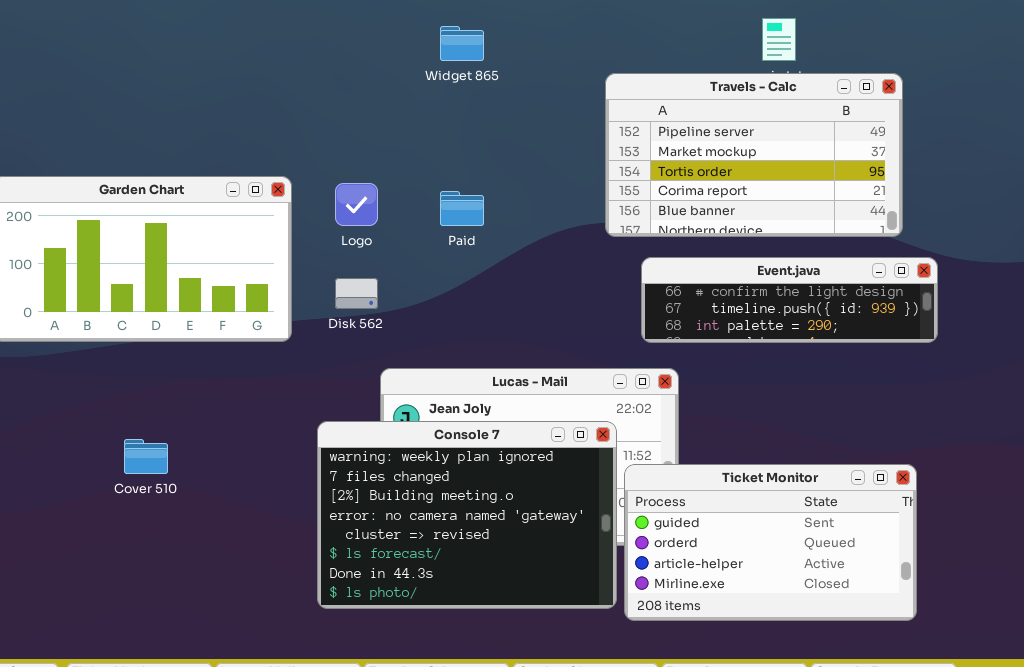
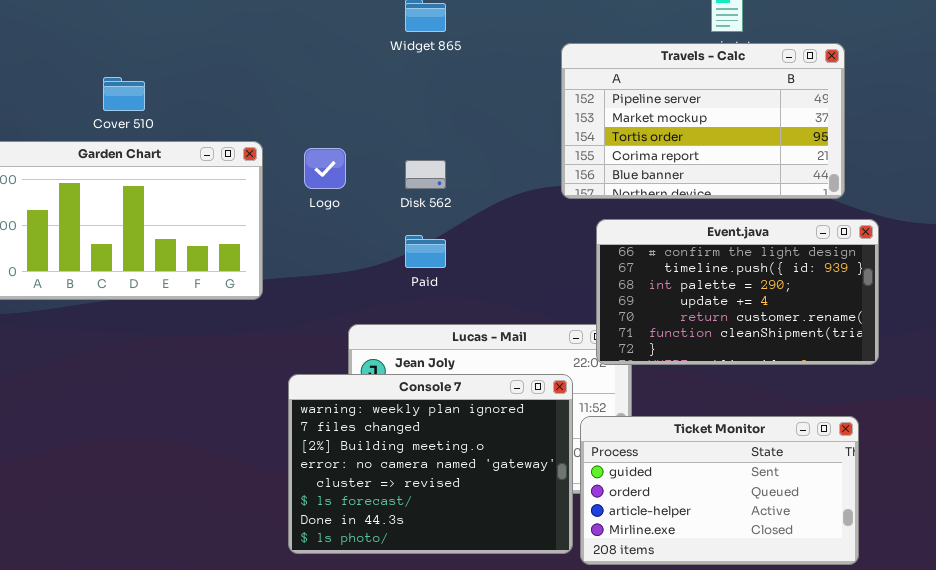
Paid: [440,191,484,226] -> [405,235,446,268], moved
Event.java: [641,257,938,343] -> [596,219,879,365], resized
Disk 562: [335,278,378,309] -> [405,160,446,189], moved
Cover 510: [124,439,168,474] -> [103,77,145,111], moved

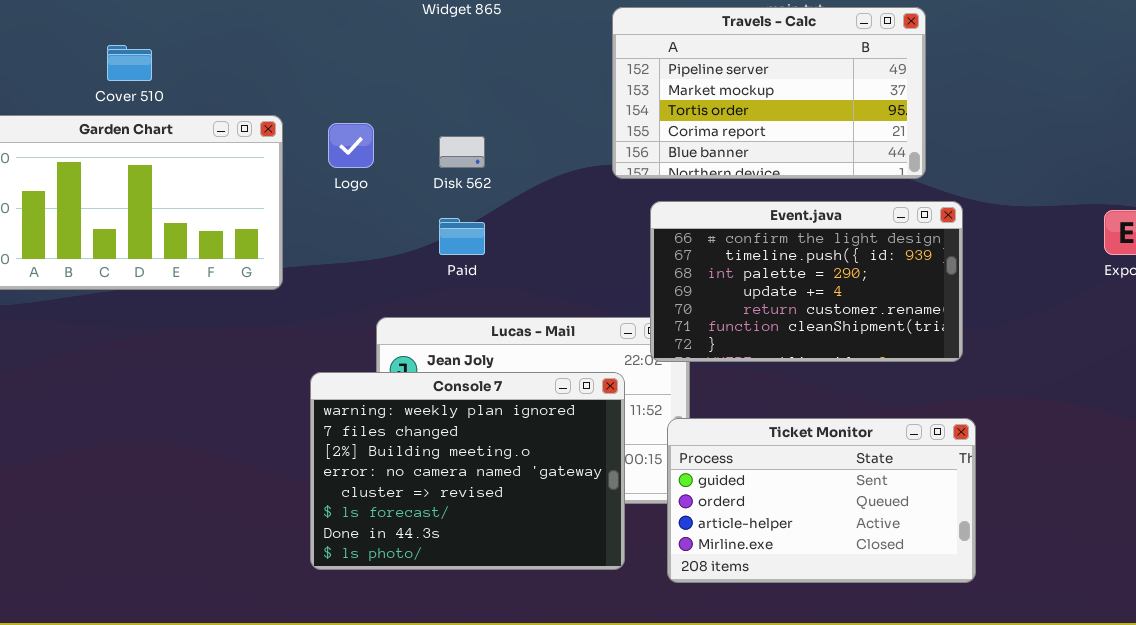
Ticket Monitor: [580,416,859,565] -> [667,418,976,583], moved

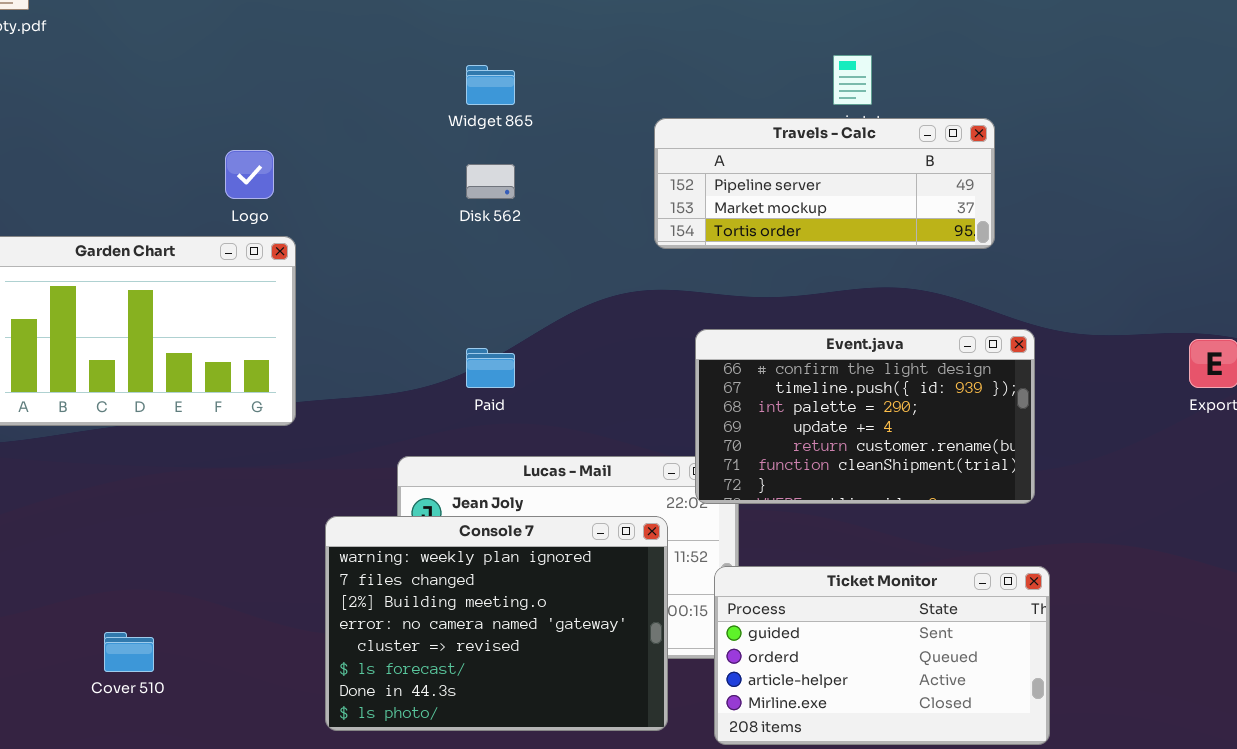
Travels - Calc: [612,7,926,179] -> [654,118,995,249], resized
Cover 510: [107,45,152,81] -> [104,632,154,672], moved
Logo: [328,123,374,168] -> [225,150,274,199], moved
Disk 562: [439,136,485,168] -> [466,164,515,199], moved

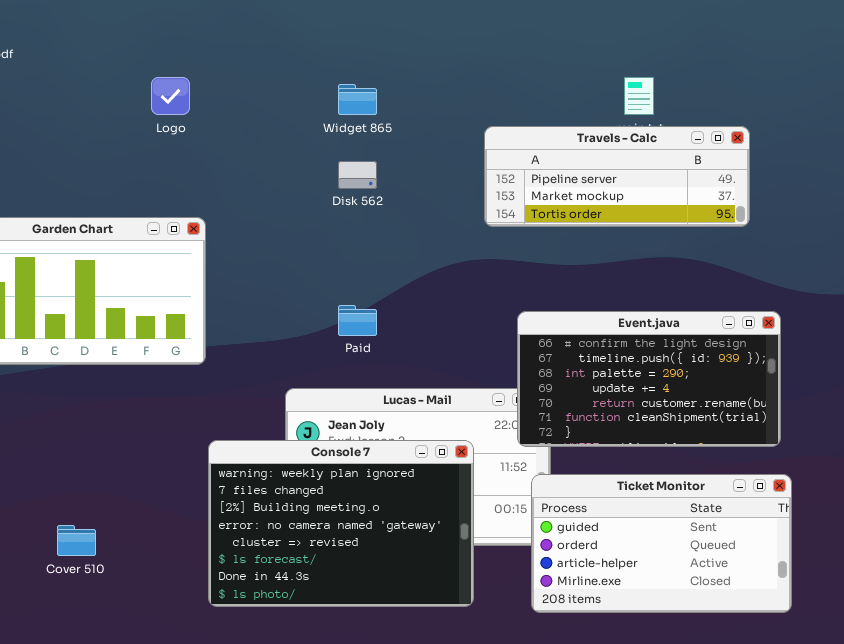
Logo: [225,150,274,199] -> [151,77,190,115], moved
Event.java: [695,329,1035,504] -> [517,311,781,447], moved
Console 7: [325,516,668,731] -> [208,440,474,607], moved

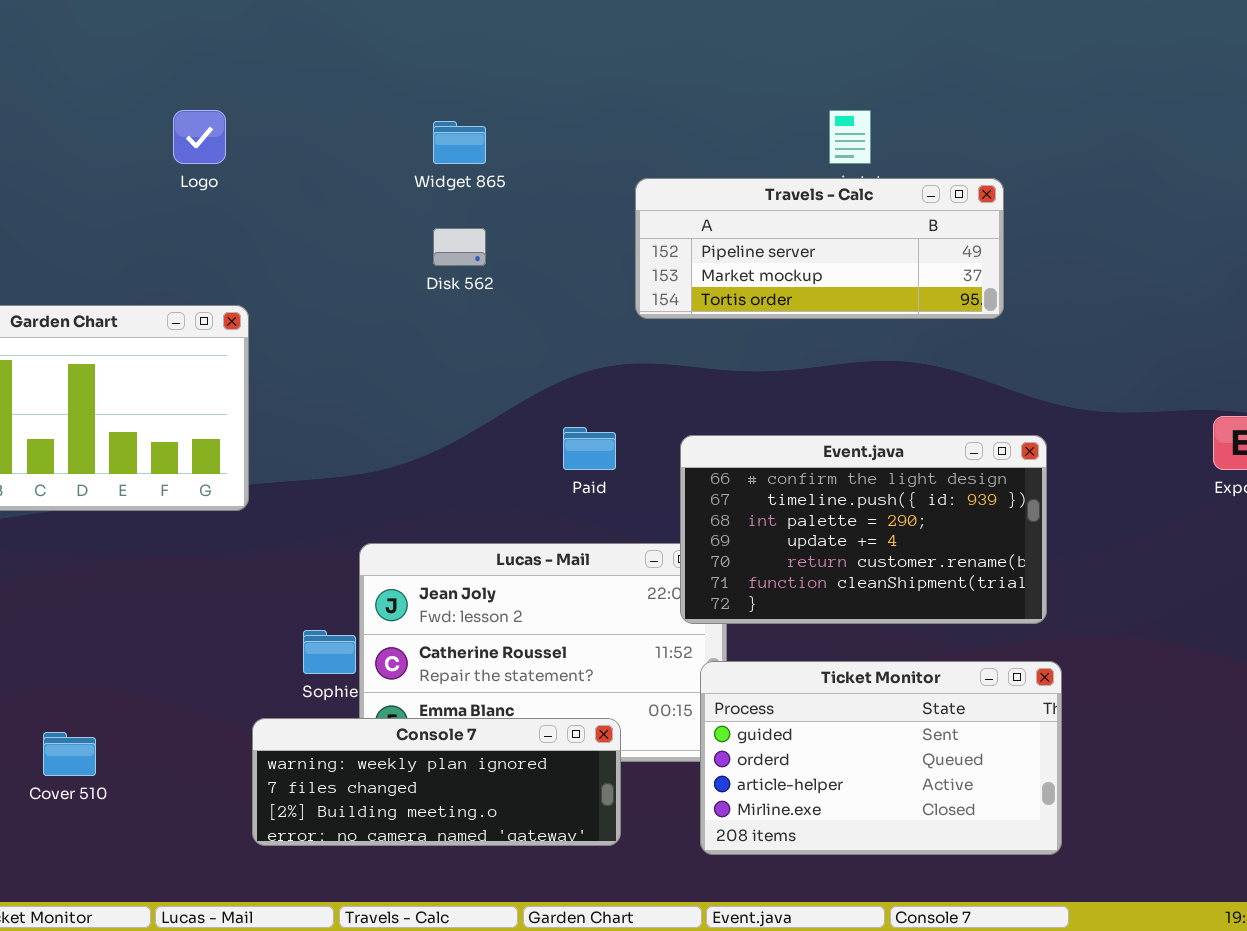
Paid: [338,305,377,336] -> [563,427,616,470], moved
Console 7: [208,440,474,607] -> [252,718,621,846], resized

